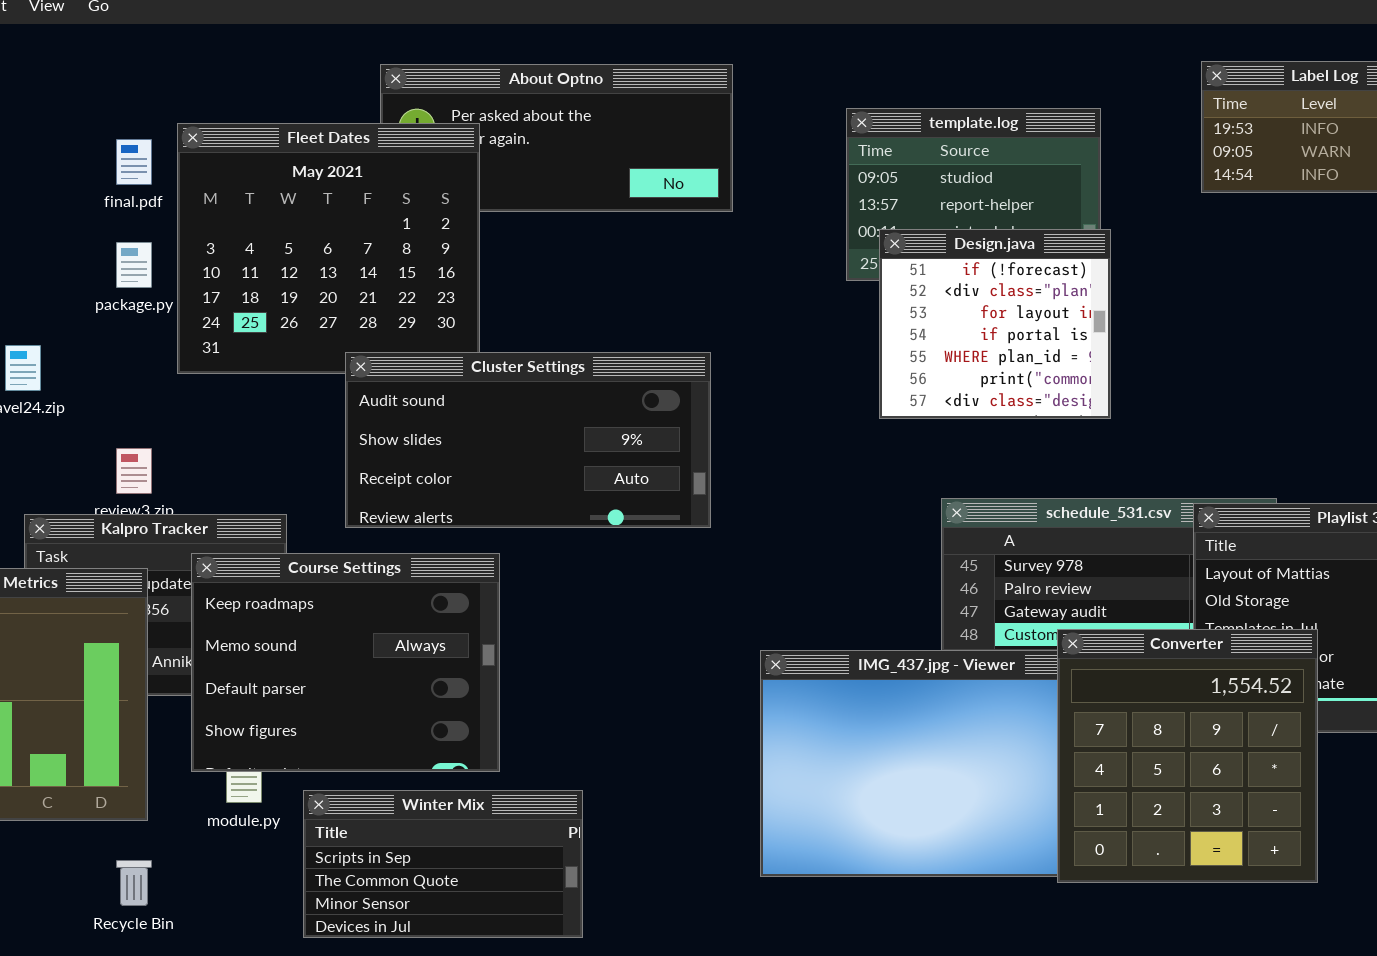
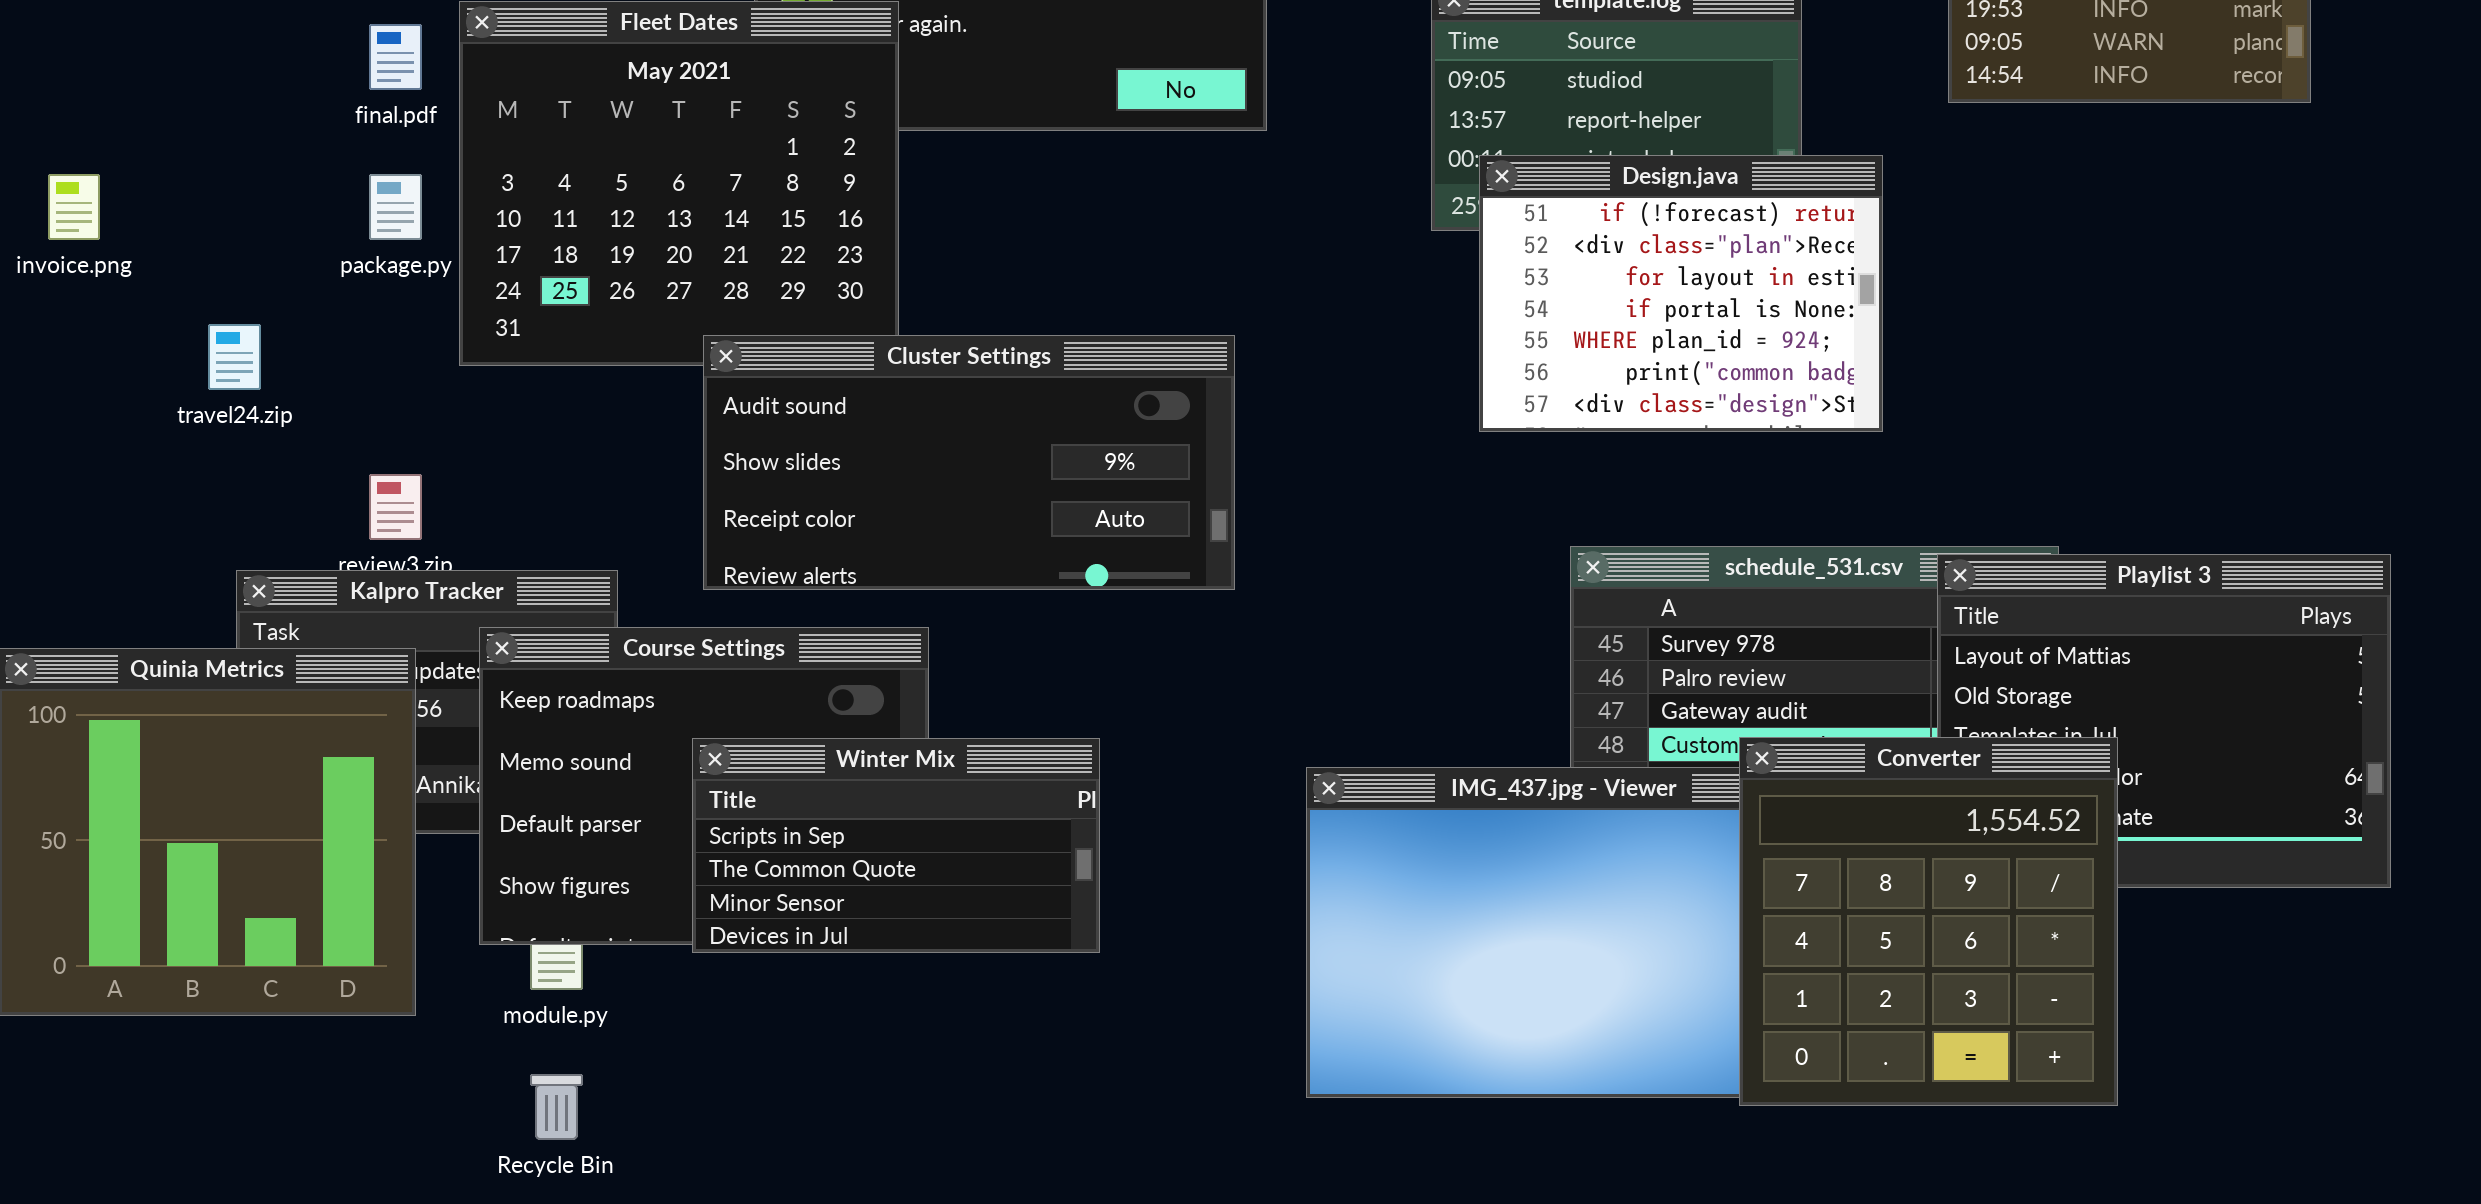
Design.java: [879,229,1111,419] -> [1479,155,1883,432], resized
Winter Mix: [303,790,583,938] -> [692,738,1100,953], moved
Recycle Bin: [116,860,152,906] -> [530,1074,583,1140], moved

